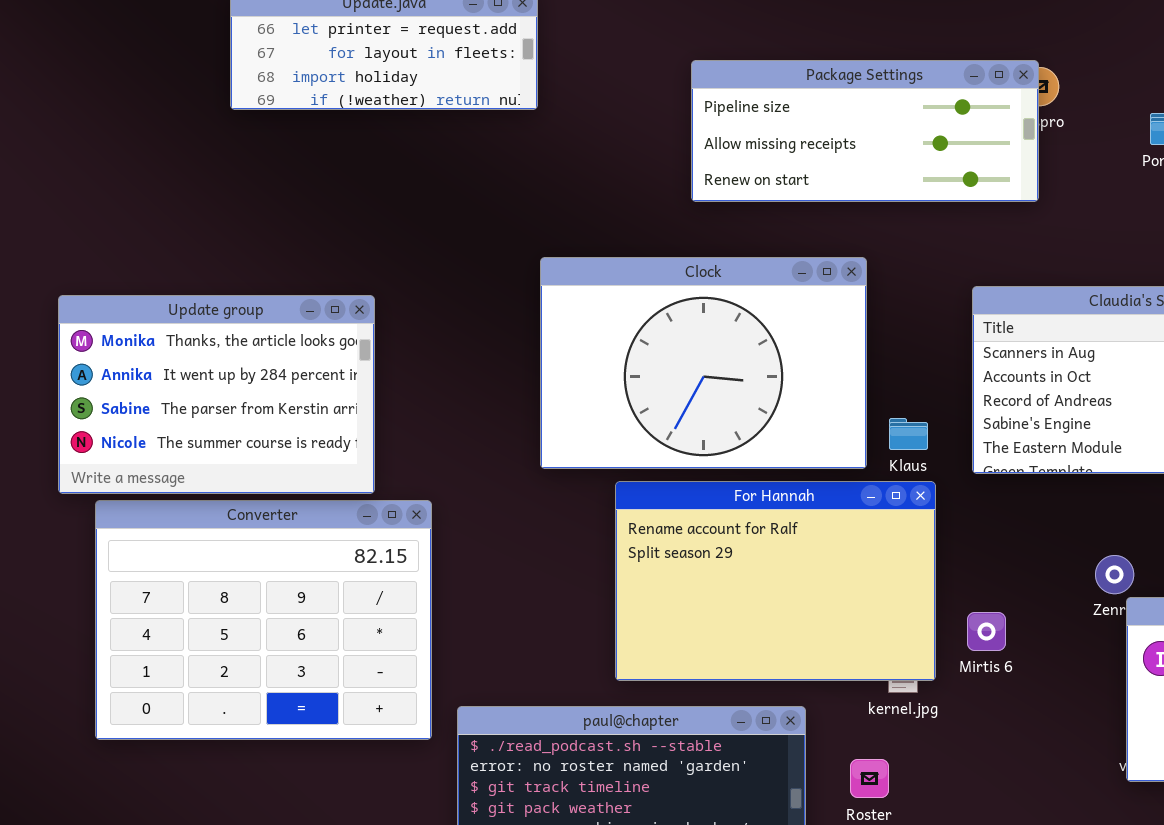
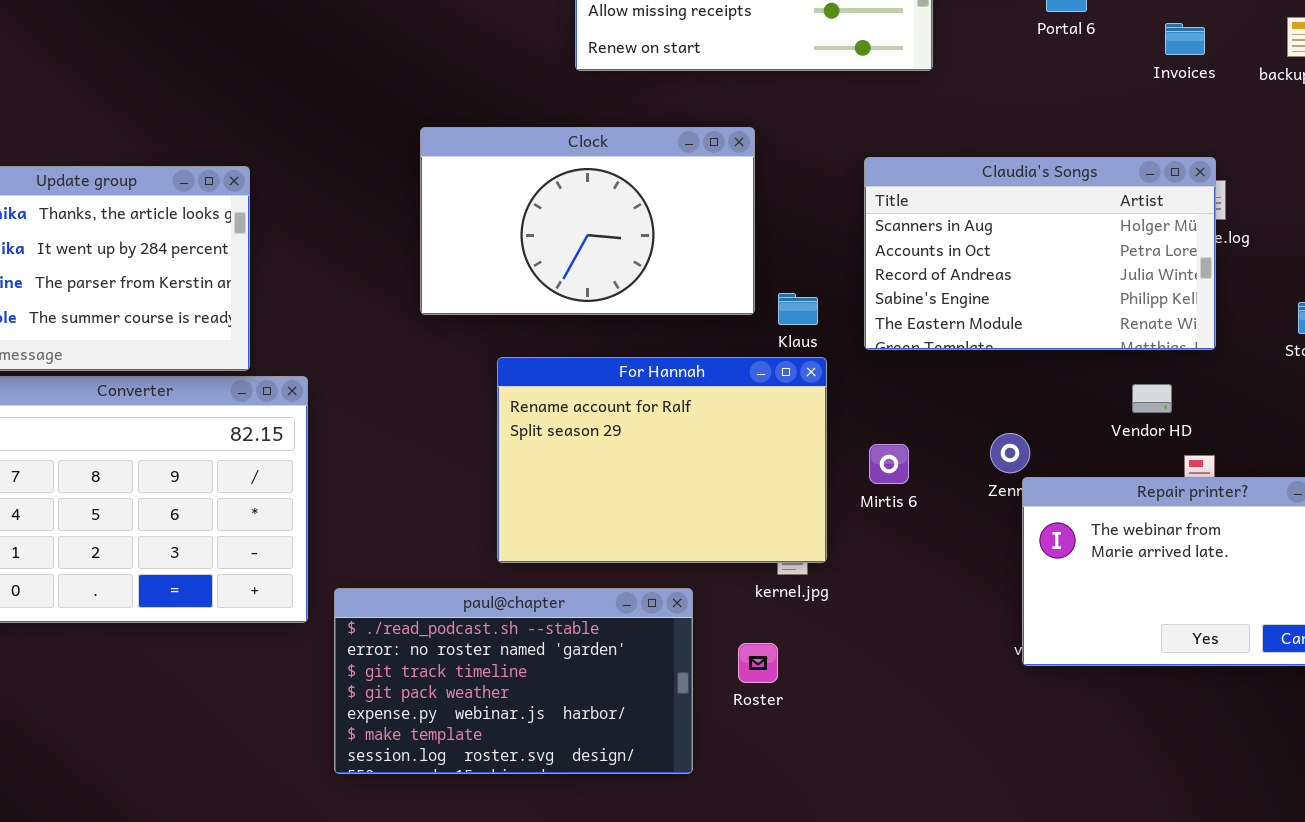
Clock: [540,257,867,469] -> [420,127,755,315], resized
Mirtis 6: [967,612,1006,651] -> [869,444,909,484], moved

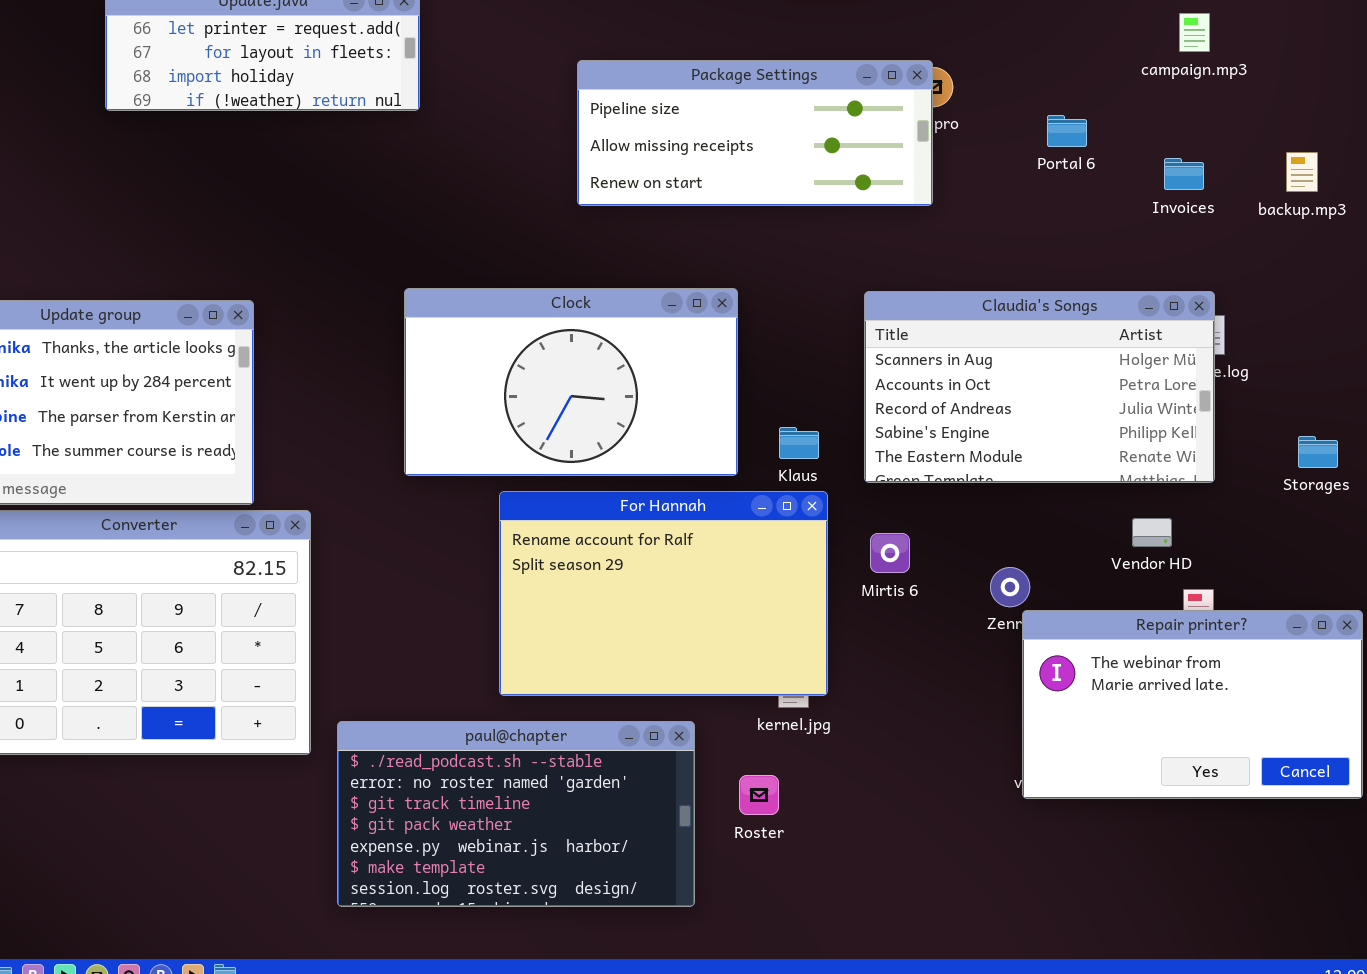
Clock: [420,127,755,315] -> [404,288,738,476], moved
Mirtis 6: [869,444,909,484] -> [870,533,910,573], moved

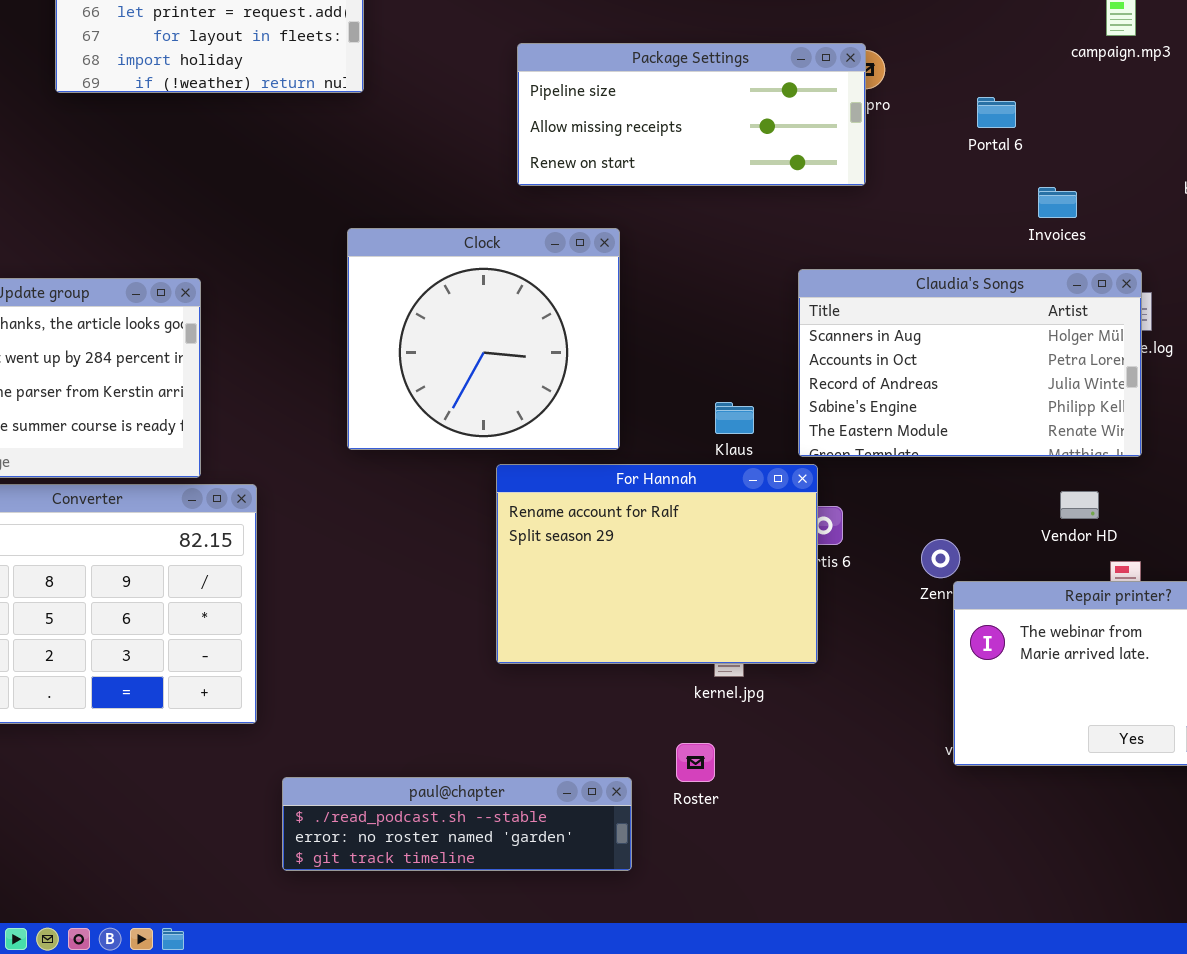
Invoices: [1164,158,1204,190] -> [1038,187,1077,218], moved
Clock: [404,288,738,476] -> [347,228,620,450], resized
For Hannah: [499,491,828,696] -> [496,464,818,664], moved
paul@chapter: [337,721,695,907] -> [282,777,632,871], resized

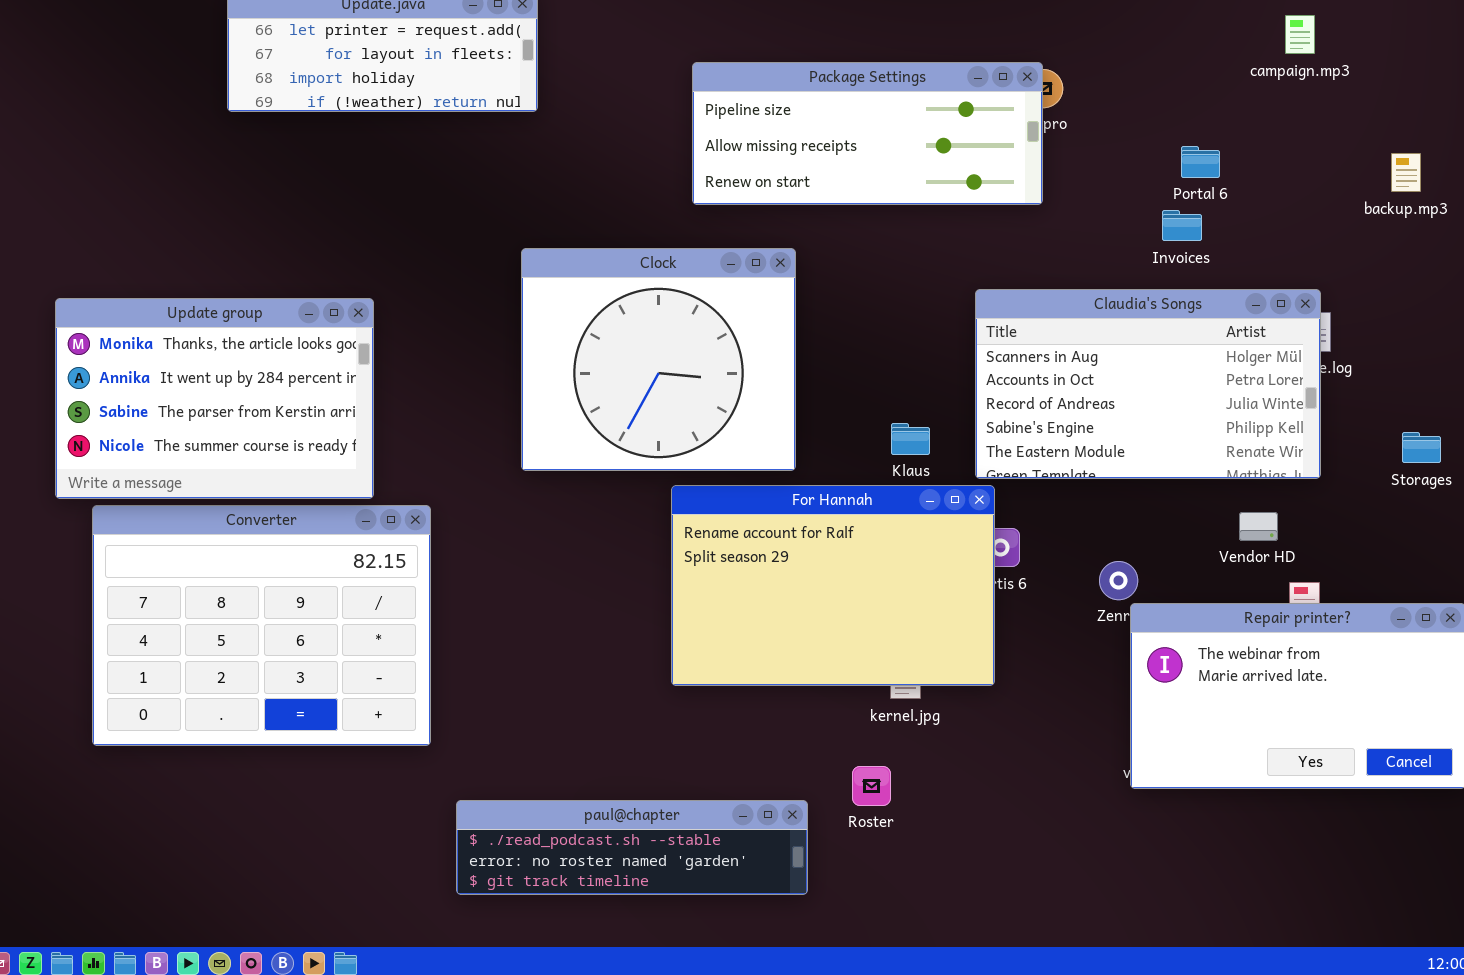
Portal 6: [977,97,1016,128] -> [1181,146,1220,178], moved
Invoices: [1038,187,1077,218] -> [1162,210,1202,241], moved

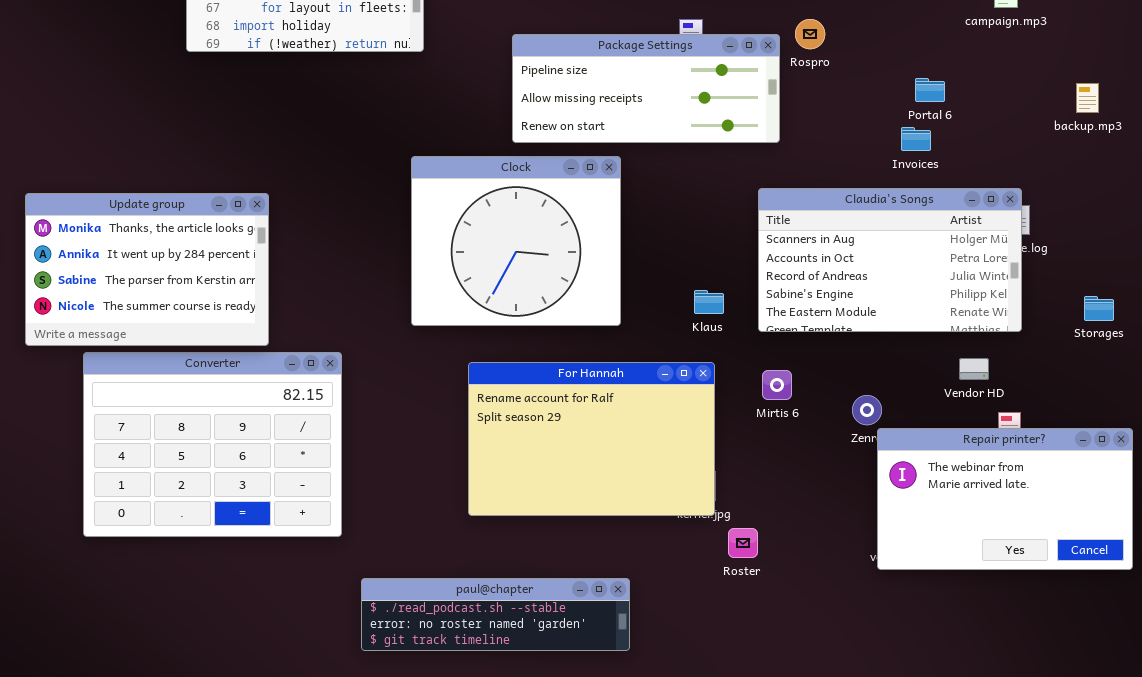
Package Settings: [692,62,1043,205] -> [512,34,780,143], moved
Update group: [55,298,374,499] -> [25,193,269,346], moved
For Hannah: [671,485,995,686] -> [468,362,715,516], moved
Roster: [852,766,891,806] -> [728,528,758,558], moved

